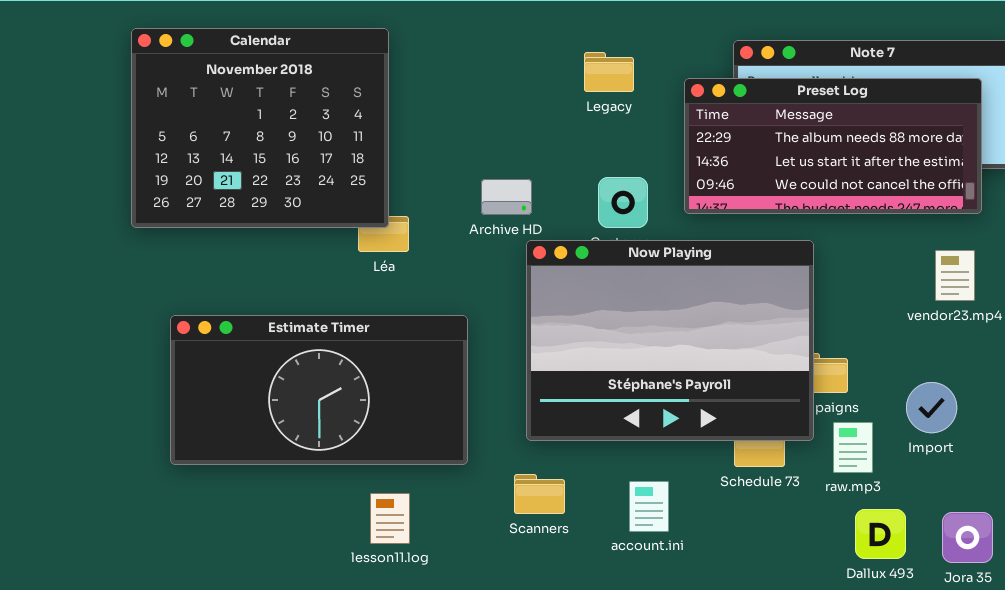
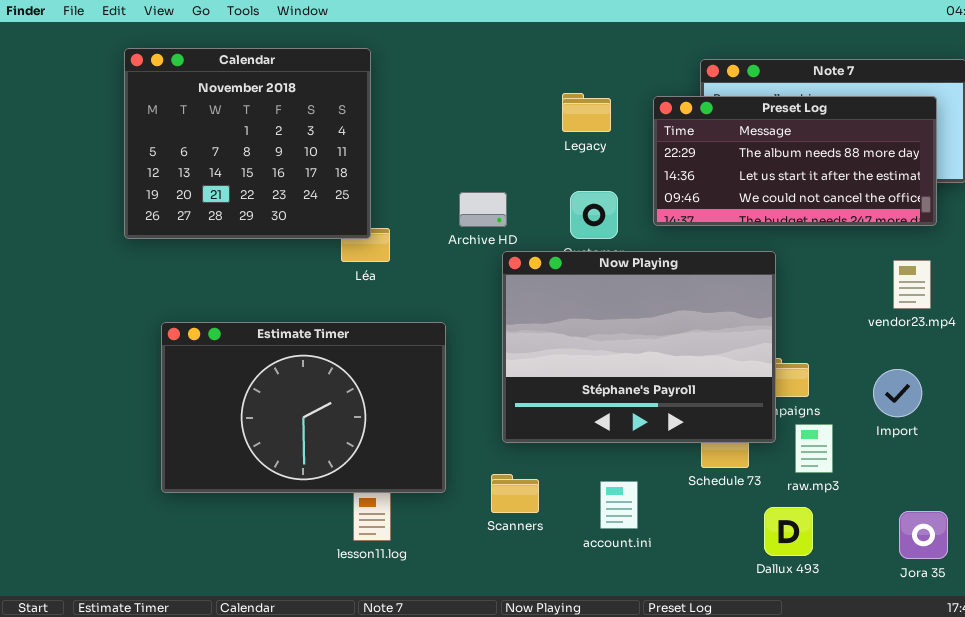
Legacy: [584,52,634,92] -> [562,93,611,132], moved
Estimate Timer: [170,315,468,465] -> [161,322,446,493], resized
Import: [906,382,957,433] -> [873,369,922,417], moved
Dallux 493: [855,509,906,559] -> [764,507,813,556], moved

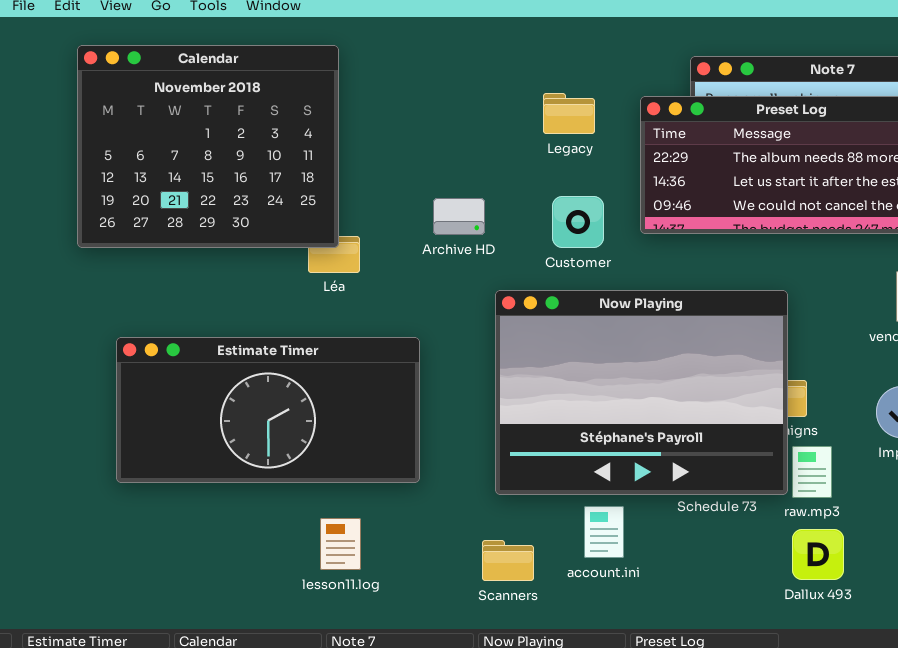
Now Playing: [502,251,776,443] -> [495,290,788,495], moved
Estimate Timer: [161,322,446,493] -> [116,337,420,483], resized
Scanners: [491,474,539,513] -> [482,540,534,581], moved
Dallux 493: [764,507,813,556] -> [792,529,844,580], moved

